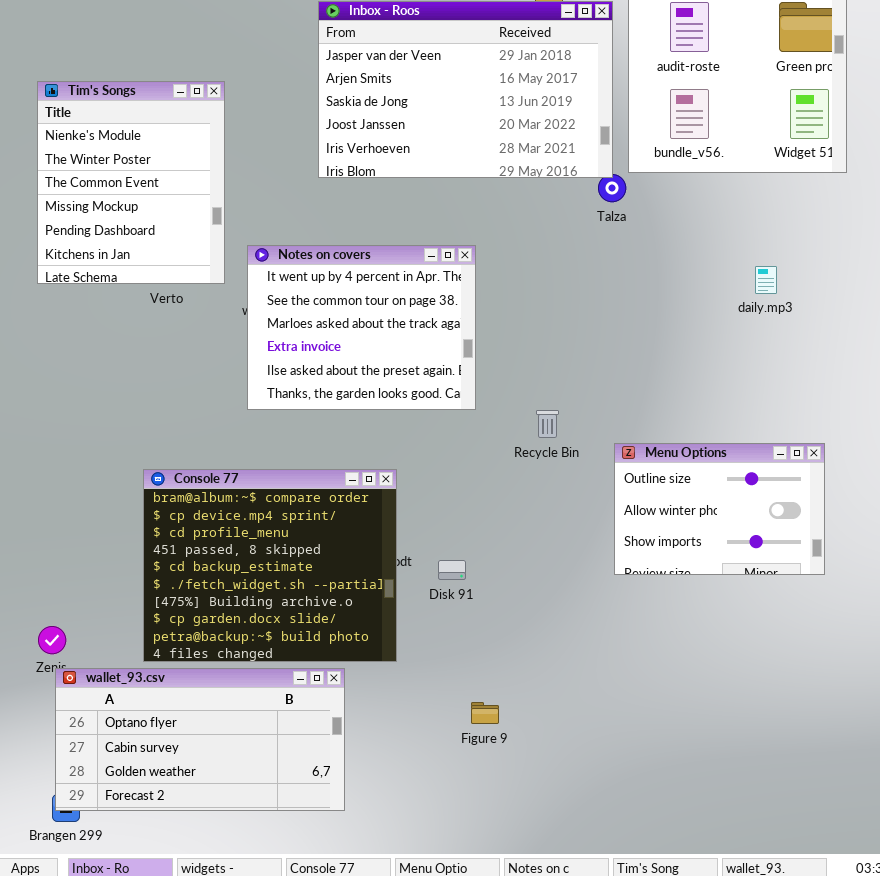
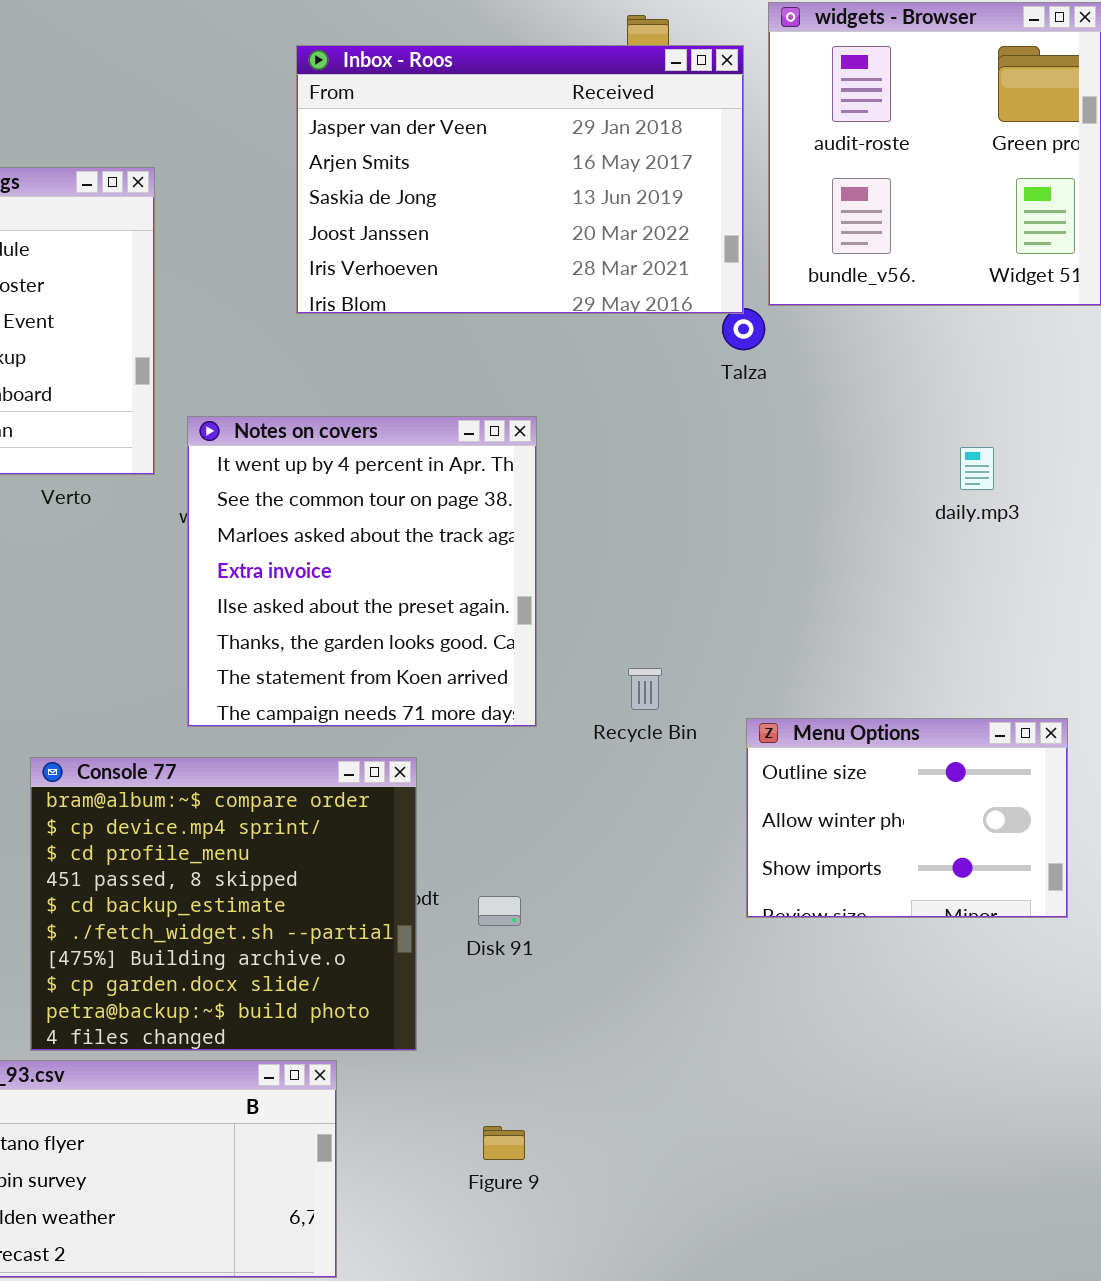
Notes on covers: [247,245,476,410] -> [187,416,537,727], resized
Figure 9: [471,702,499,724] -> [483,1126,525,1160], moved

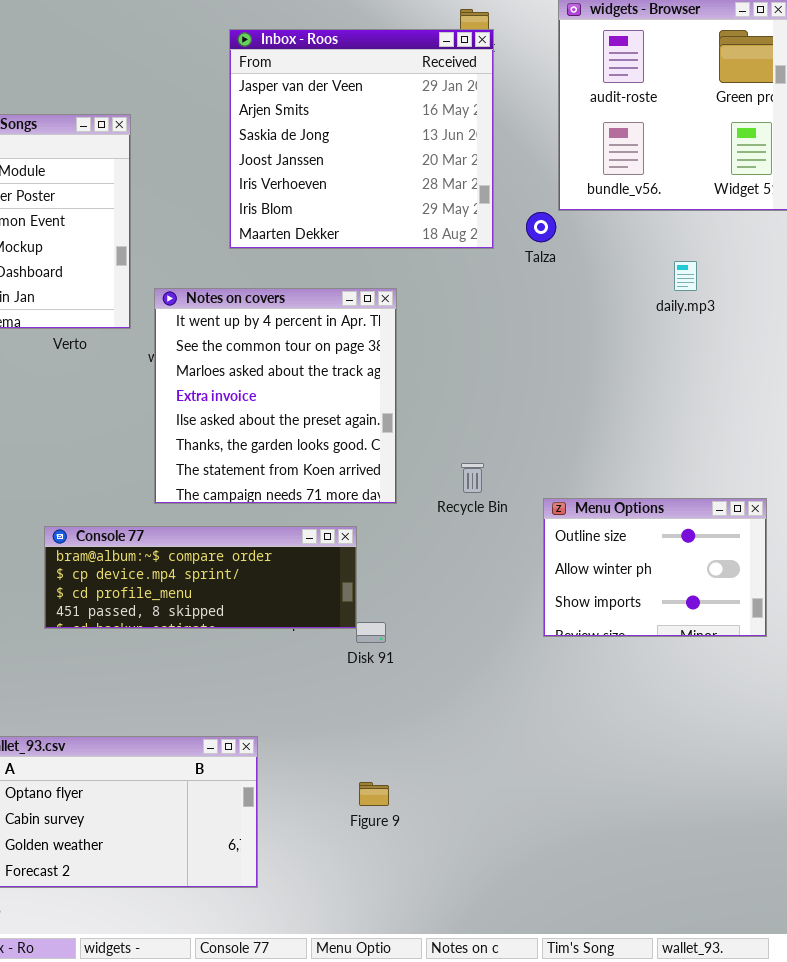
Inbox - Roos: [296,45,744,314] -> [229,29,494,249], resized
daily.mp3: [960,447,994,490] -> [674,261,697,291], moved
Console 77: [30,757,417,1051] -> [44,526,357,629], resized

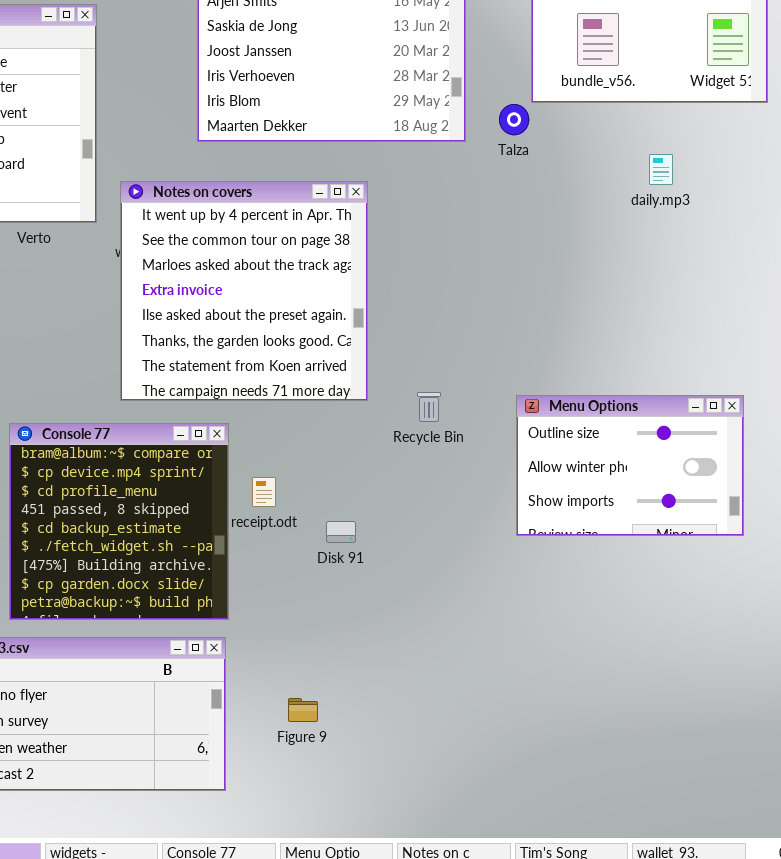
Recycle Bin: [461,463,484,493] -> [417,392,441,422], moved
Console 77: [44,526,357,629] -> [9,423,229,620], resized
Figure 9: [359,782,389,806] -> [288,698,318,722], moved

